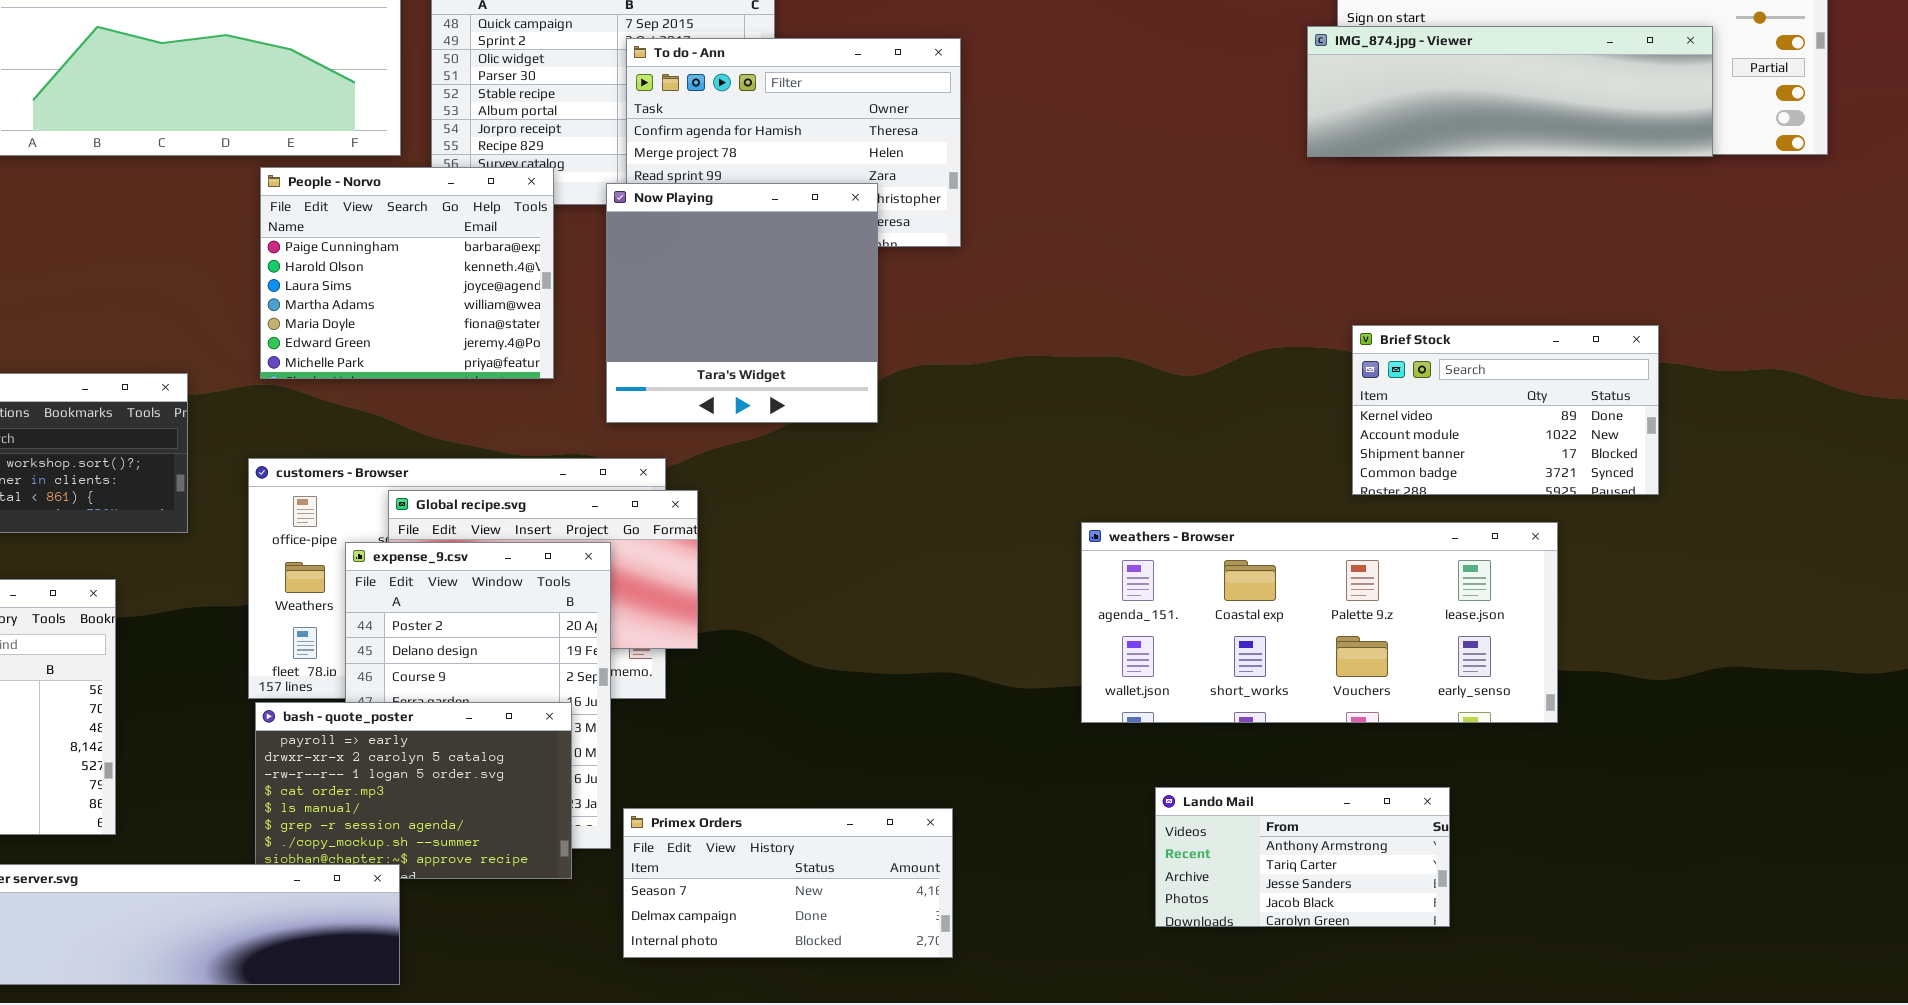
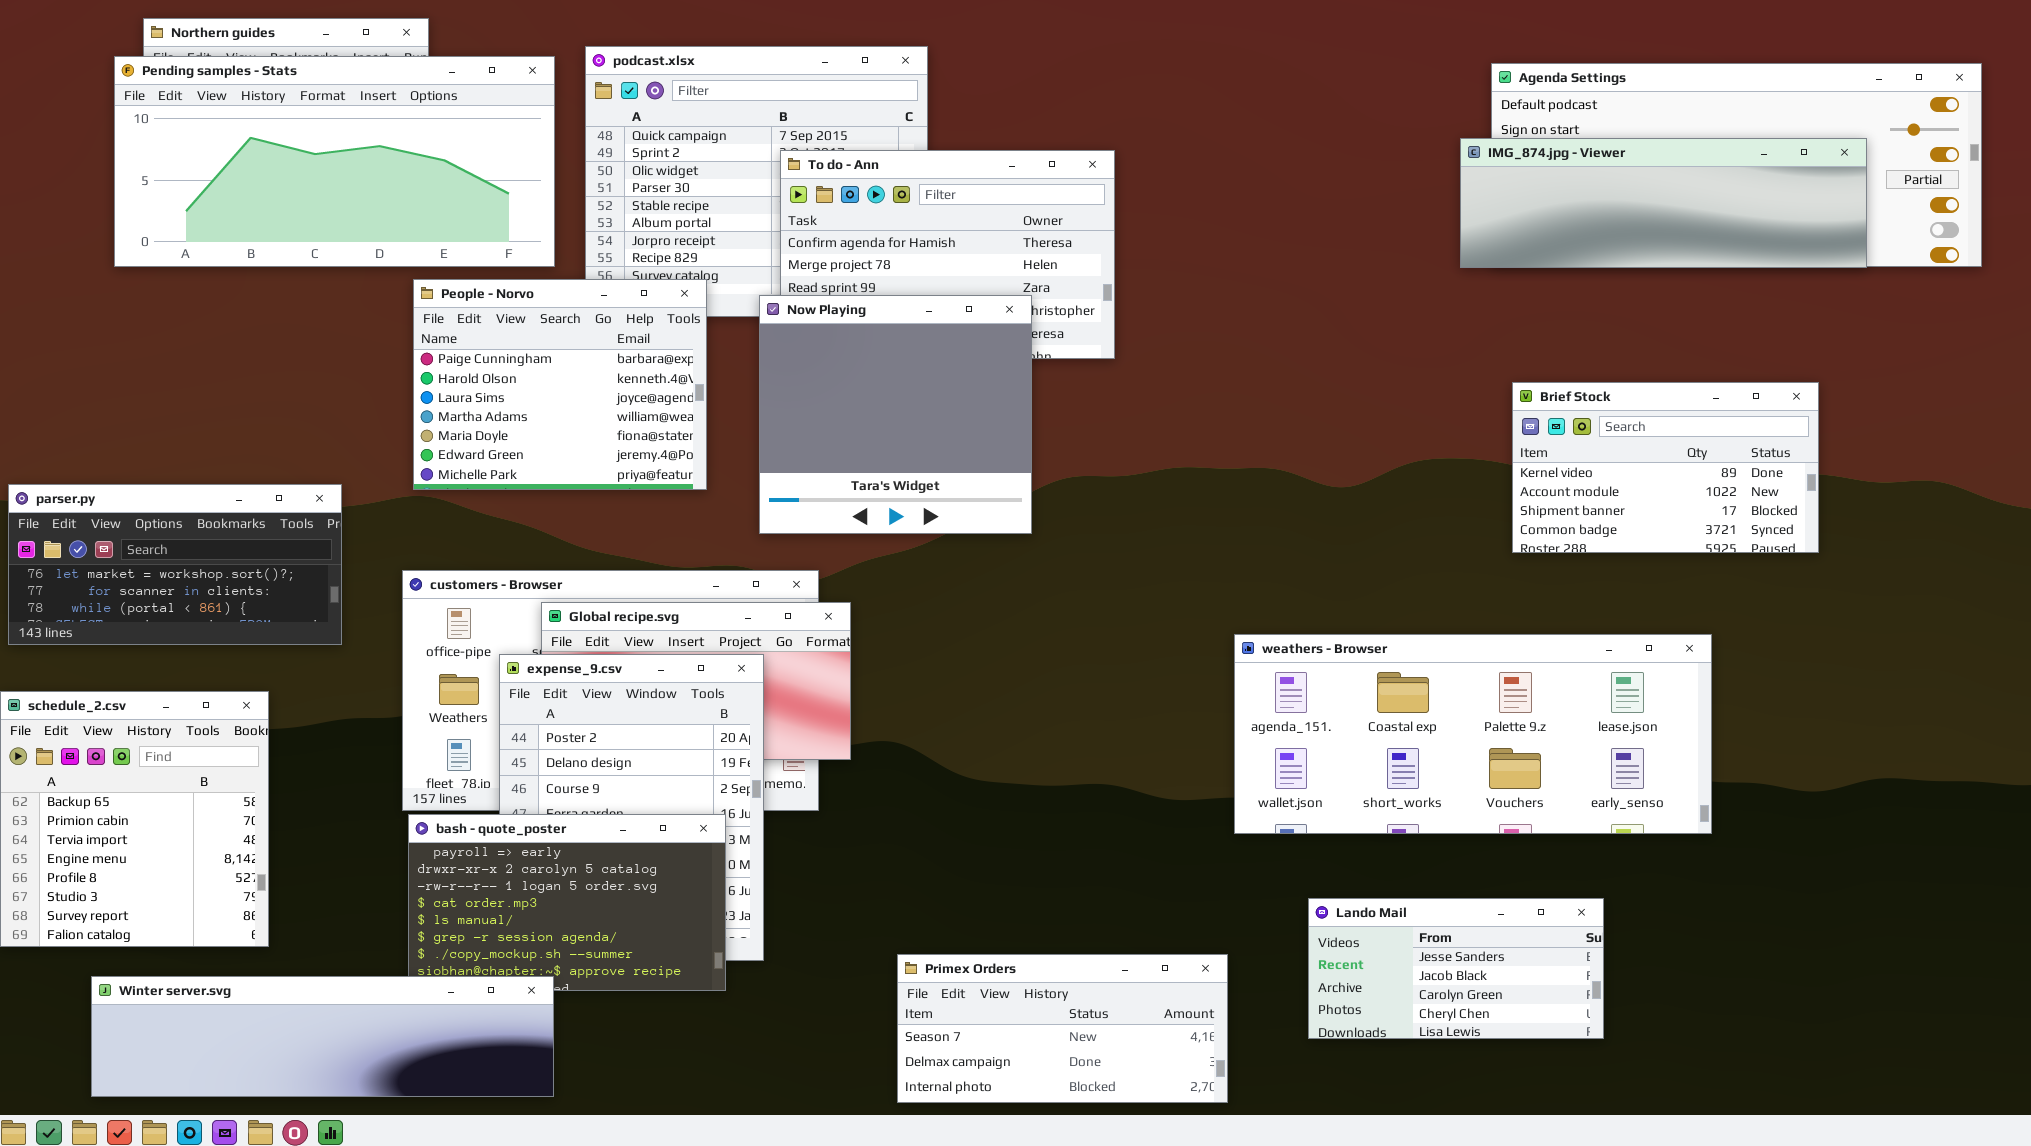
Brief Stock: [1352,325,1659,495] -> [1512,382,1819,553], moved
Lando Mail: [1155,787,1450,927] -> [1308,898,1604,1039], scrolled down 2 rows
Primex Orders: [623,808,953,958] -> [897,954,1228,1103], moved

